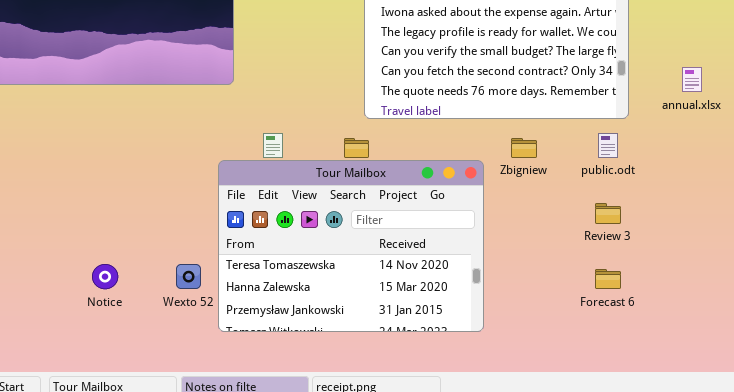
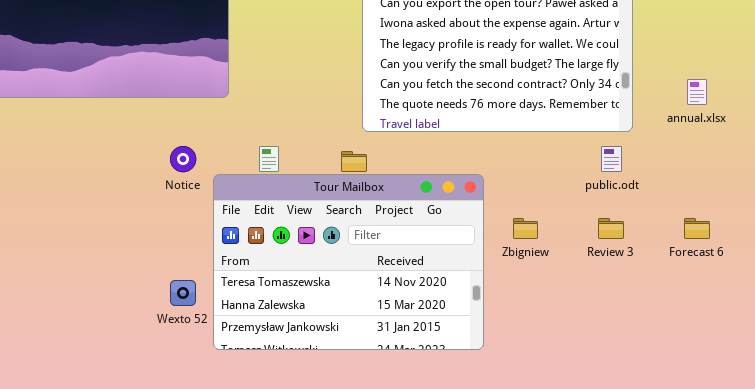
Zbigniew: [511,138,537,158] -> [513,218,538,239], moved
Notice: [92,264,118,289] -> [170,146,196,172], moved
Forecast 6: [595,269,621,289] -> [684,218,710,239], moved

